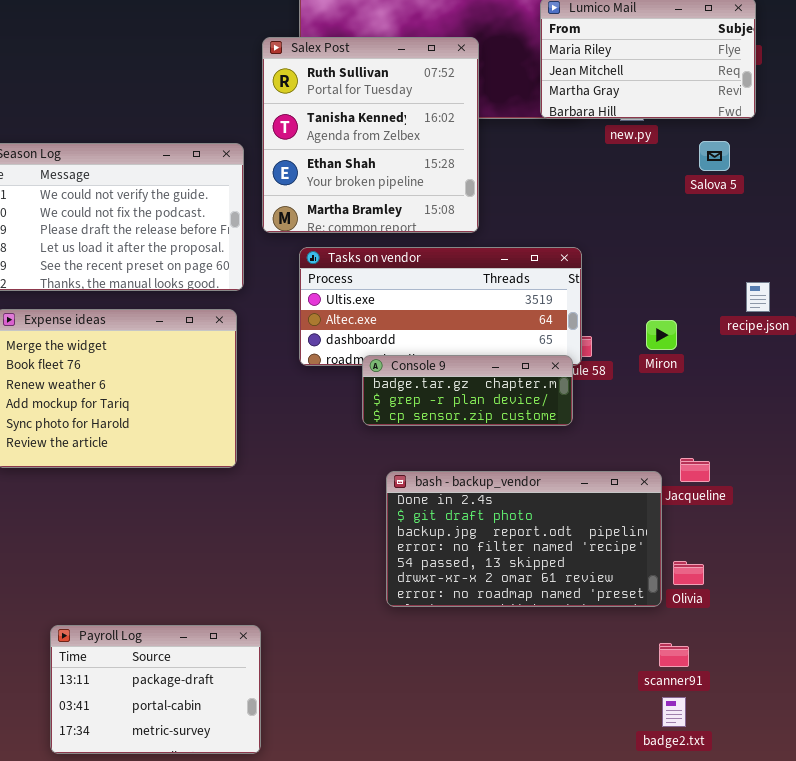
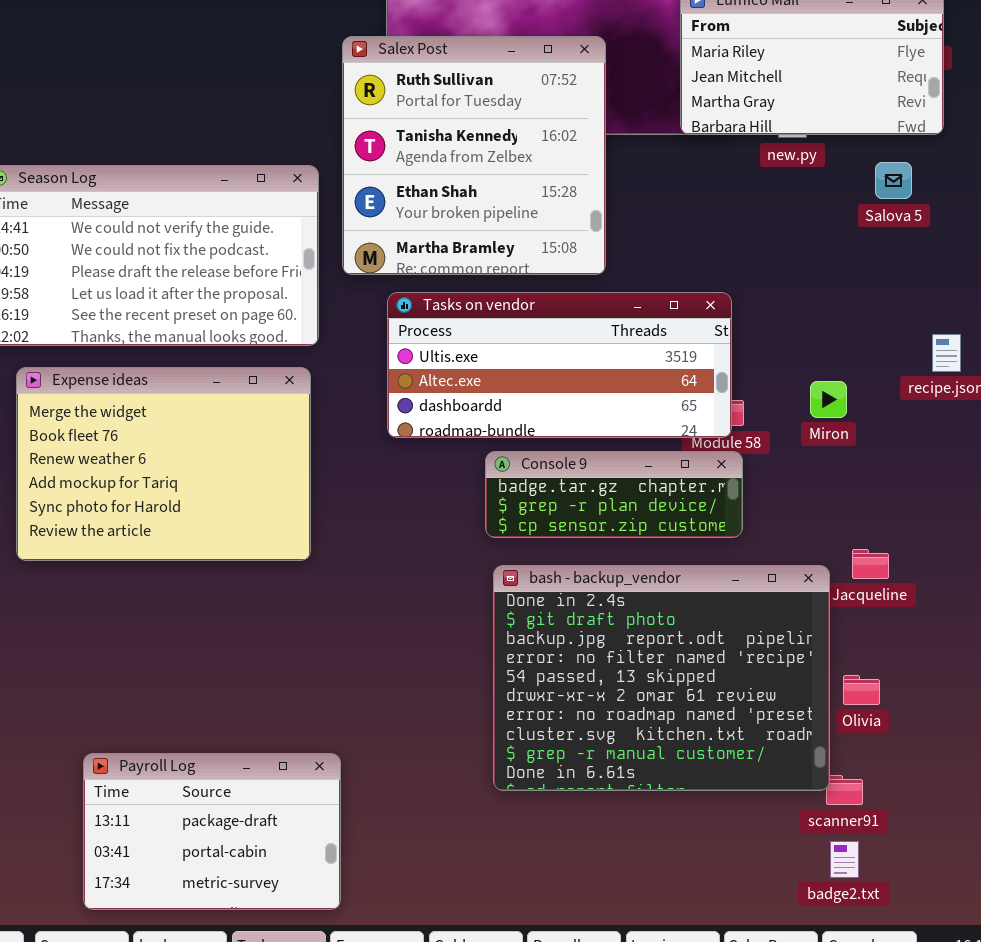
Console 9: [362,355,573,426] -> [485,451,743,538], moved
bash - backup_vendor: [386,471,662,607] -> [493,565,830,791], resized

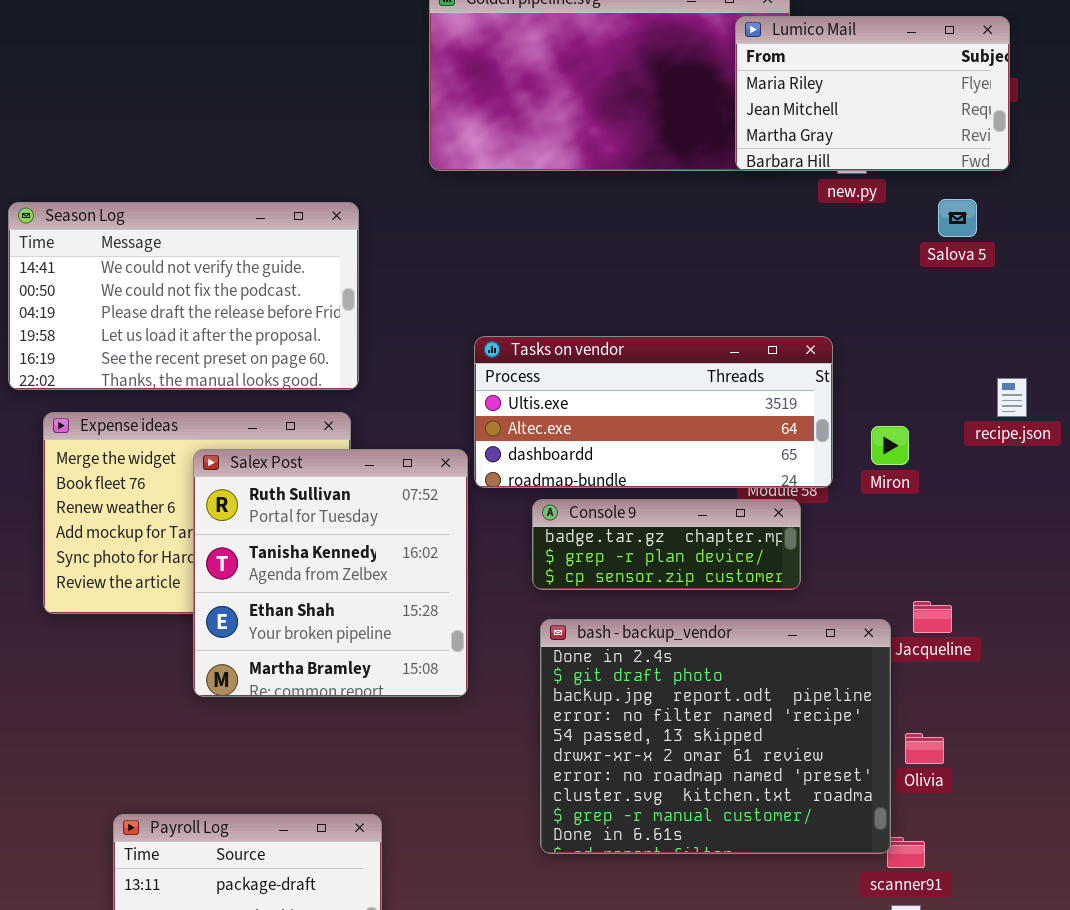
Salex Post: [342,36,606,275] -> [193,449,468,697], moved
Tasks on vendor: [387,292,732,438] -> [474,336,833,488], moved

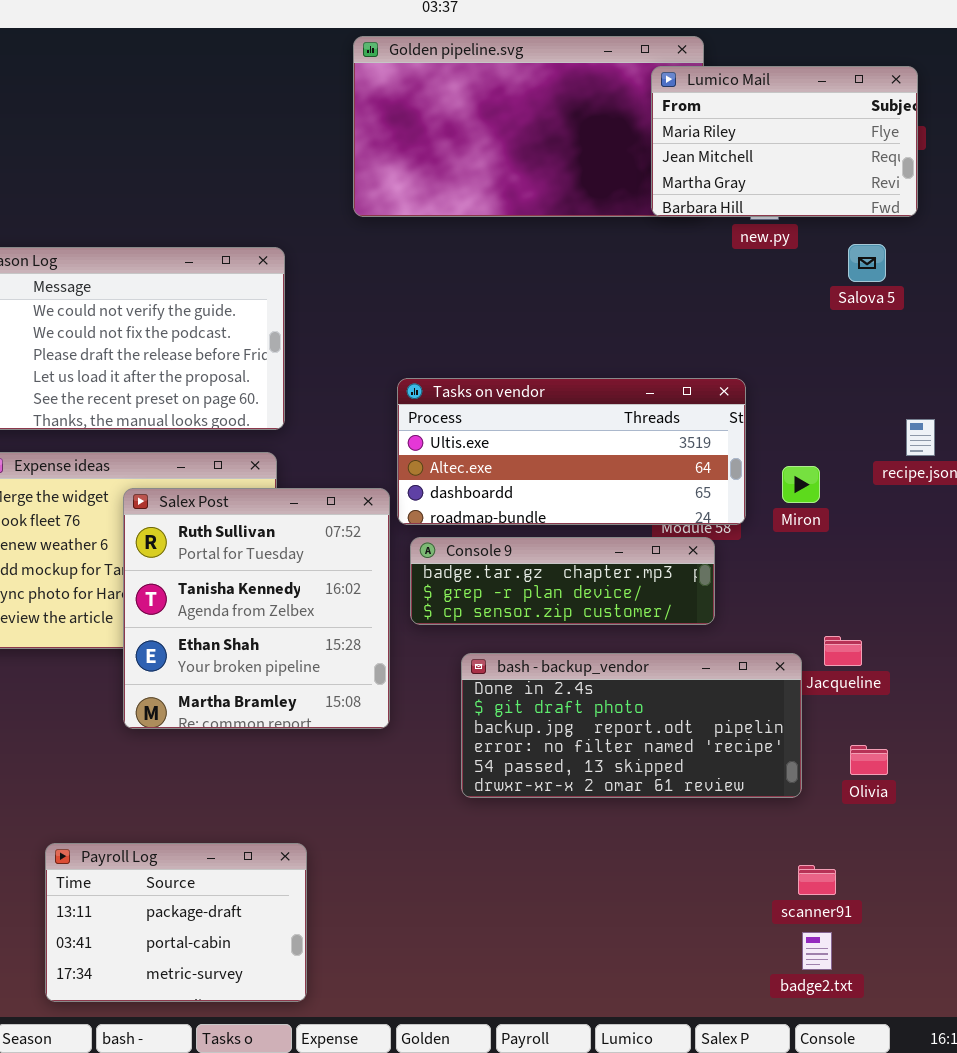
Console 9: [532,499,801,590] -> [410,537,715,625], resized
bash - backup_vendor: [540,619,891,854] -> [461,653,802,798], resized
Olivia: [905,733,944,764] -> [850,745,888,775], moved

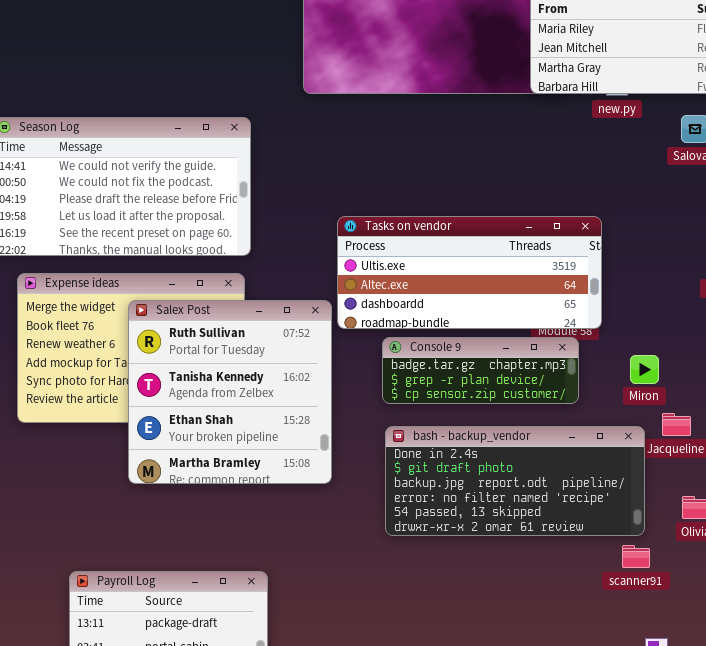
Miron: [782,466,820,503] -> [630,355,659,384], moved
Console 9: [410,537,715,625] -> [382,337,579,404], resized
scanner91: [798,865,836,895] -> [622,545,650,568], moved

